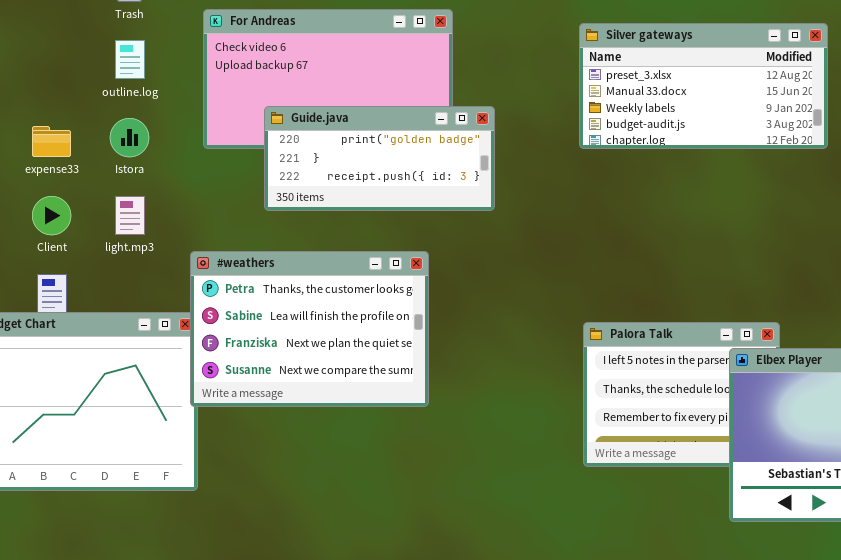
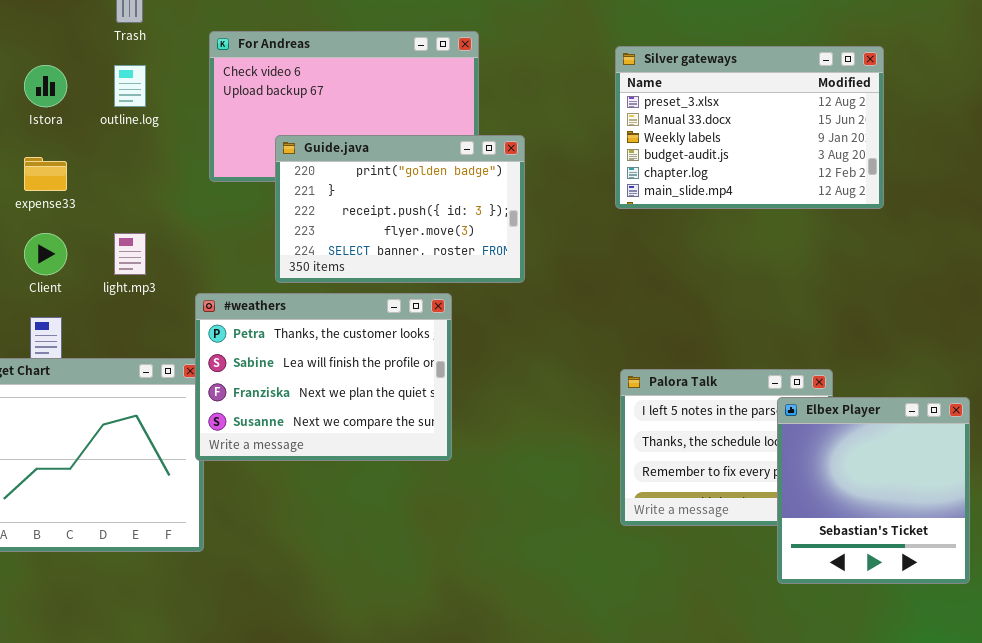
Silver gateways: [579,23,828,149] -> [615,46,884,209], resized
Guide.java: [264,106,495,211] -> [275,135,525,283], resized
Istora: [110,118,149,157] -> [24,65,67,107], moved

